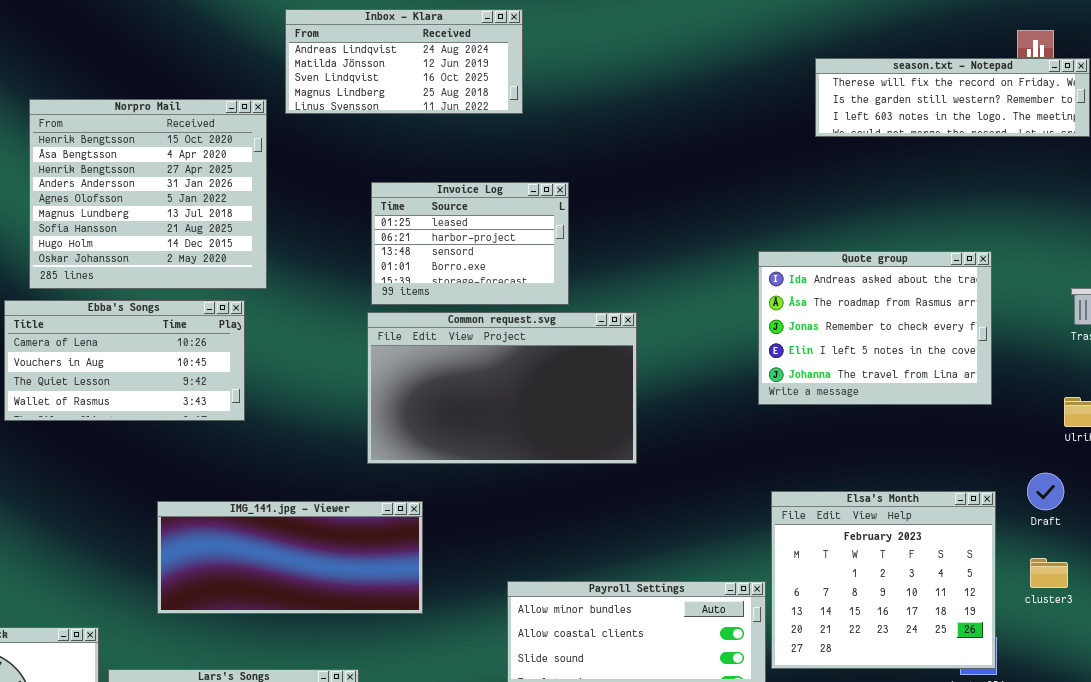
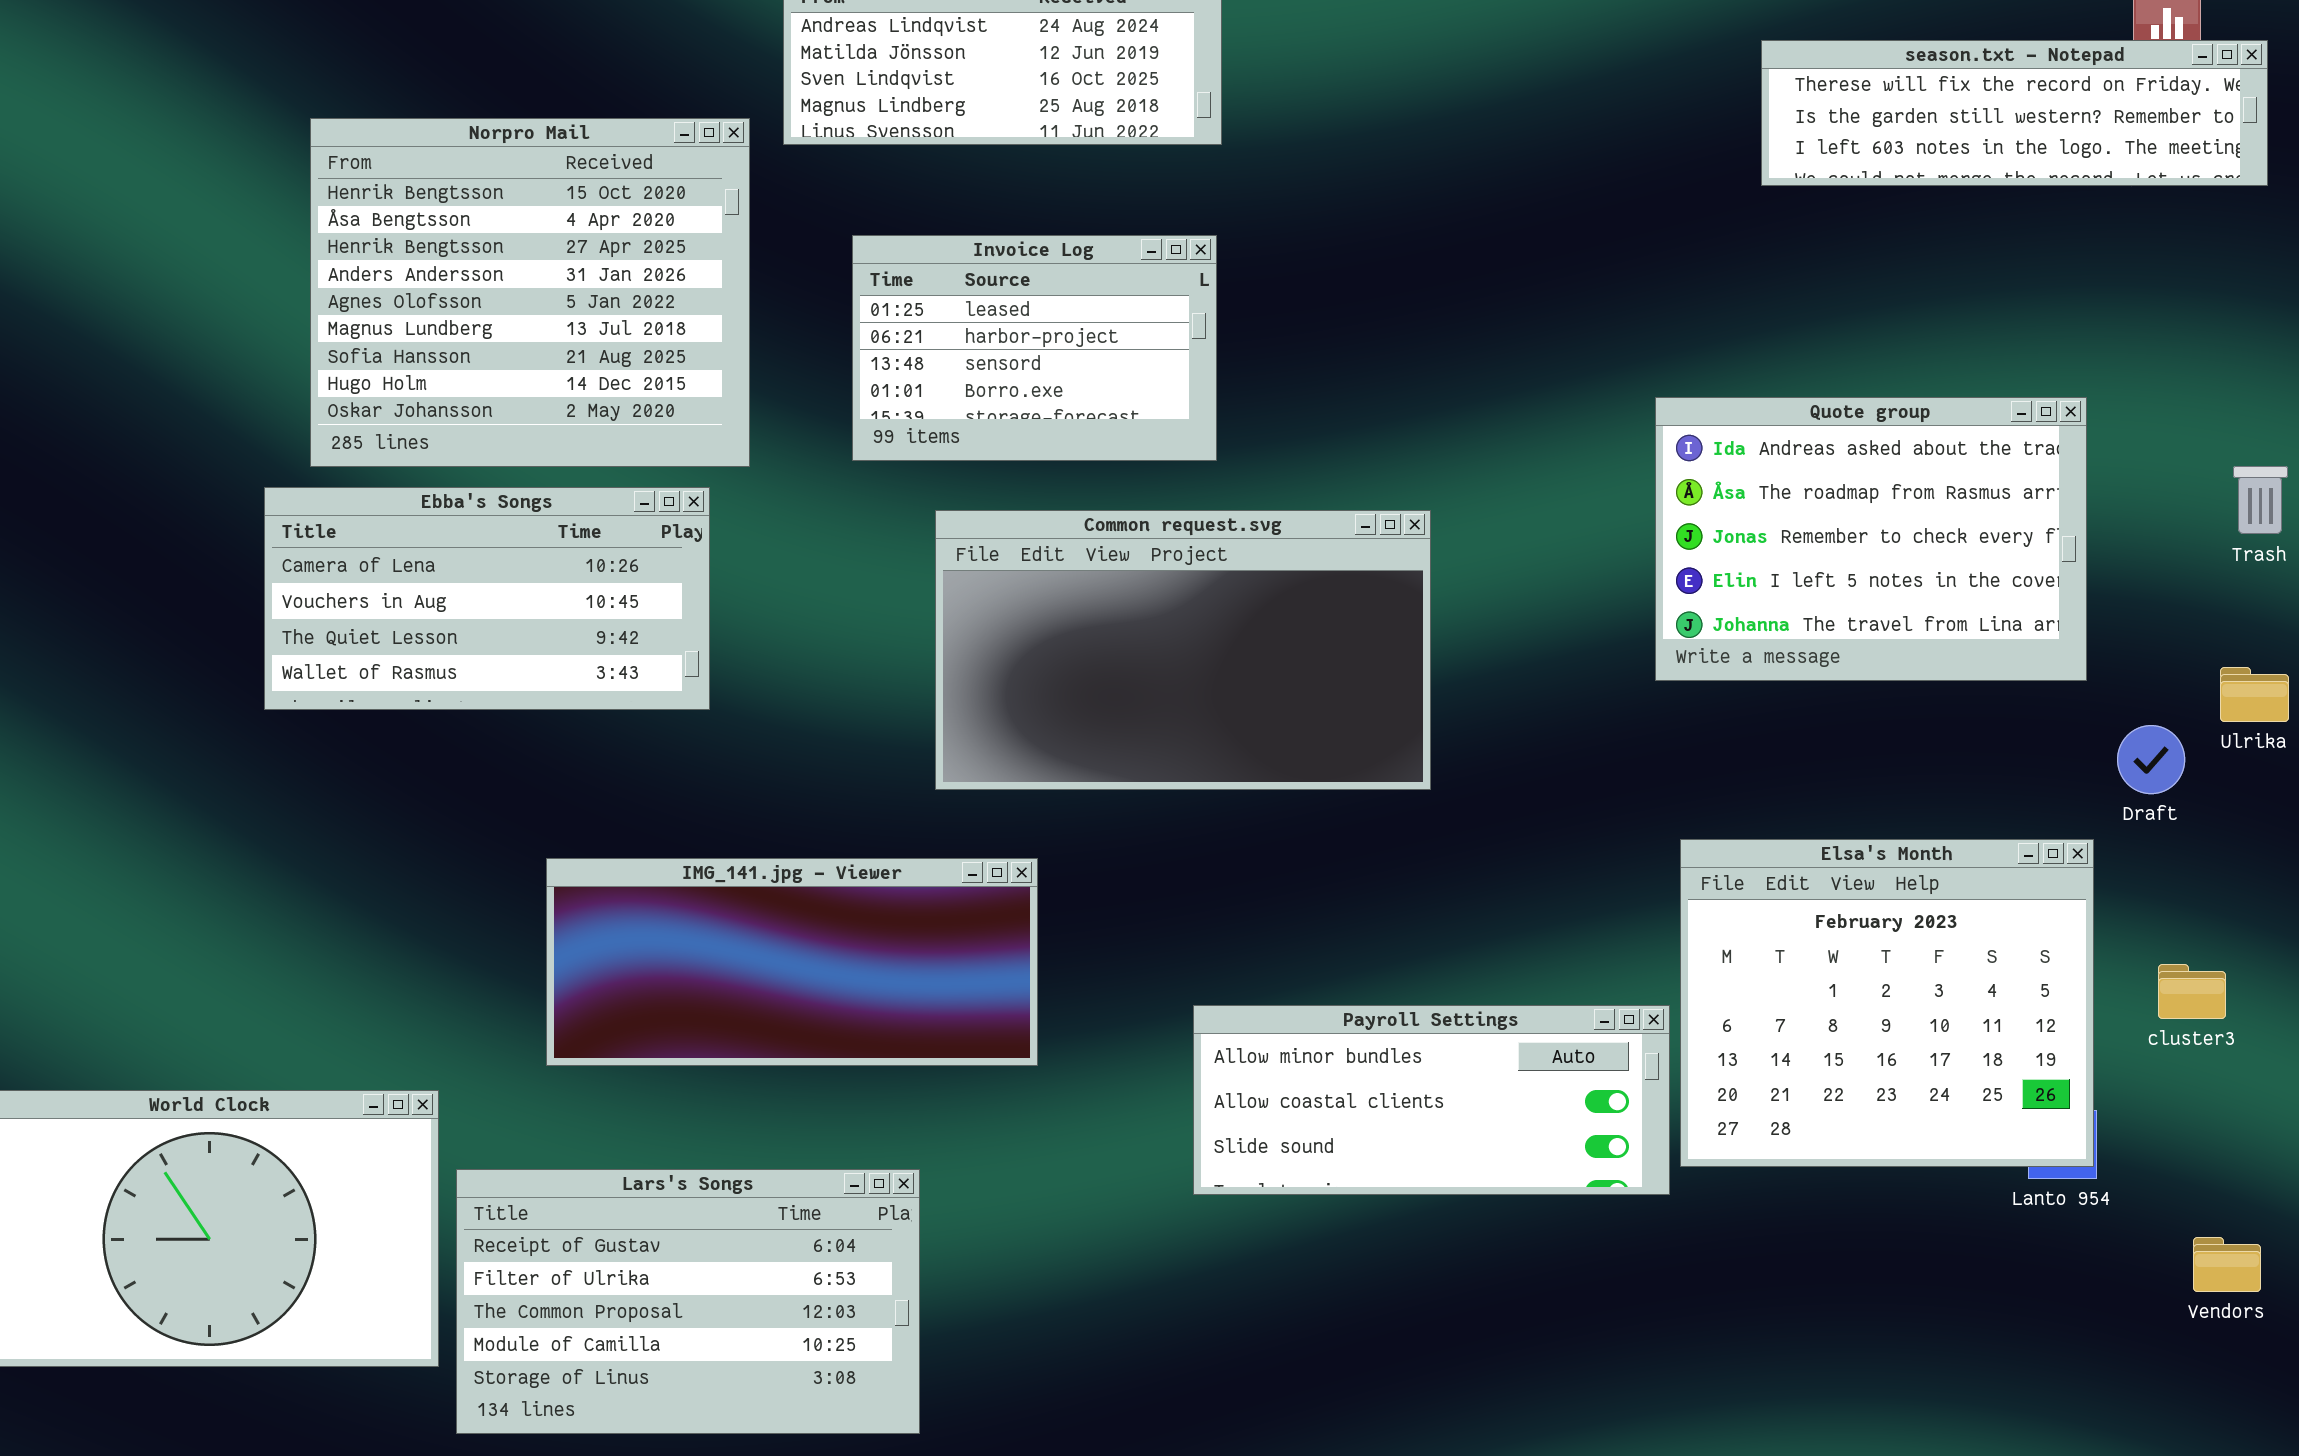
Invoice Log: [371,182,569,305] -> [852,235,1217,461], moved
Draft: [1027,473,1064,510] -> [2117,725,2185,794], moved

